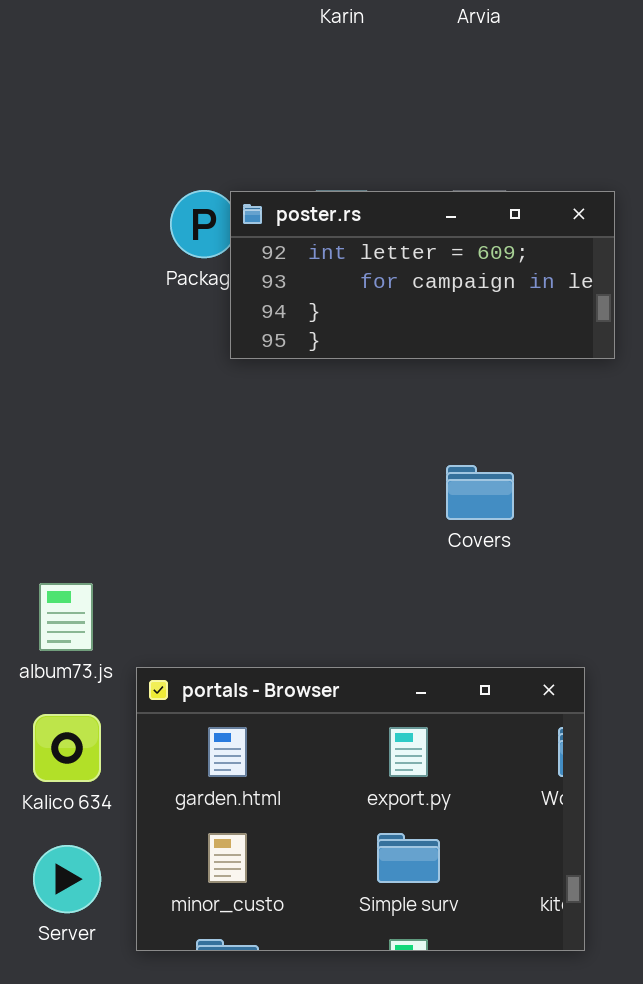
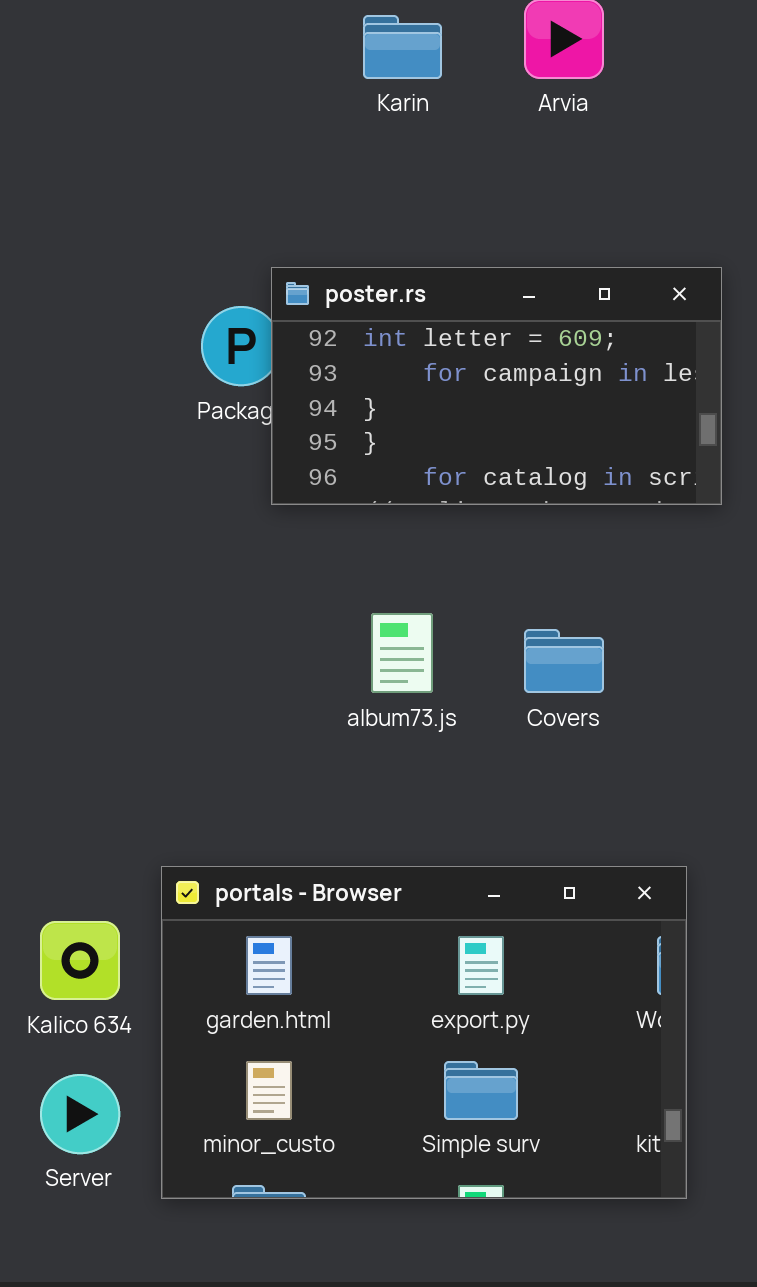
poster.rs: [230,191,615,359] -> [271,267,722,505], resized
album73.js: [39,583,93,651] -> [371,613,433,693], moved

